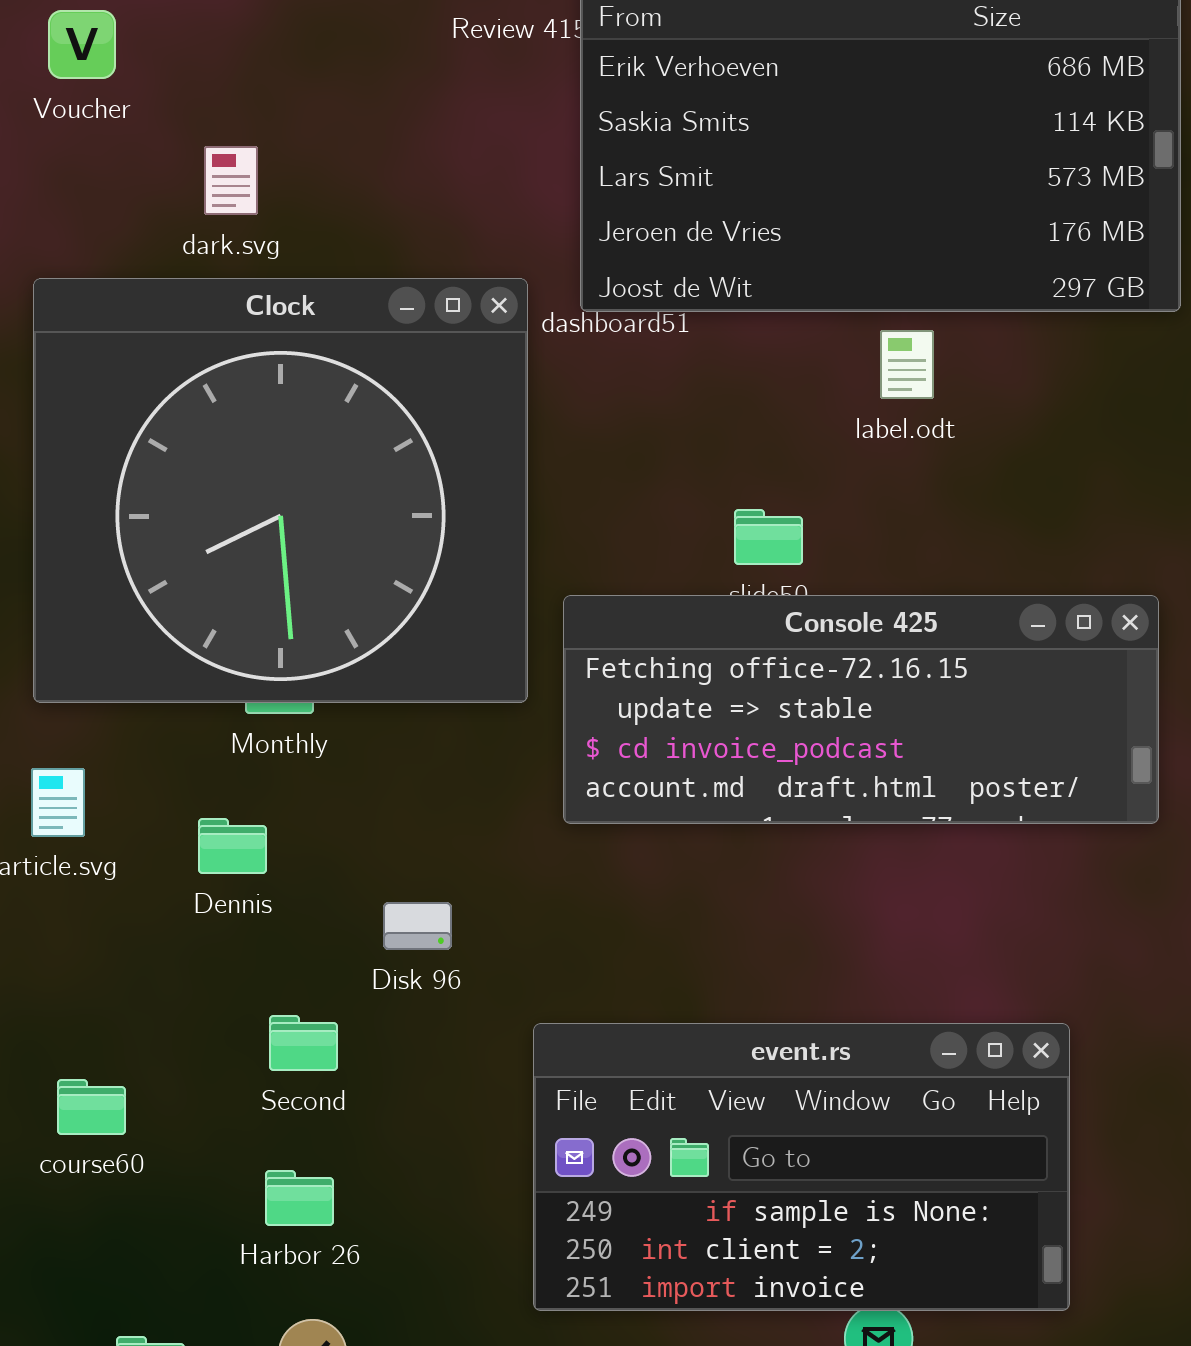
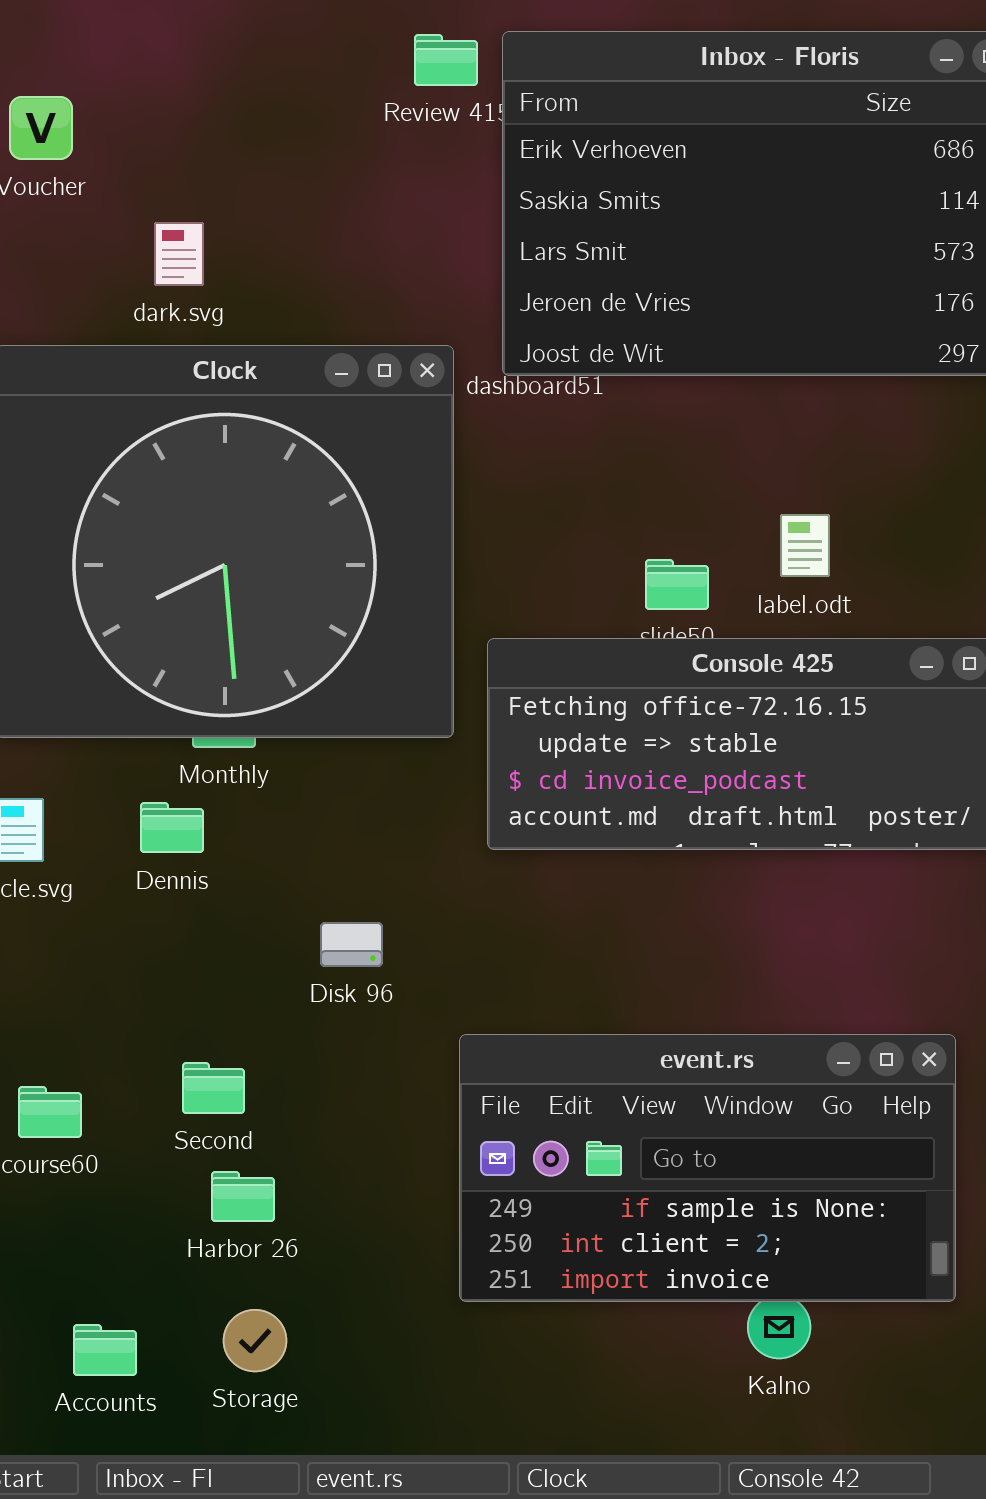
label.odt: [880,330,934,399] -> [780,514,830,577], moved
Dennis: [198,818,267,874] -> [140,802,204,853], moved
Second: [269,1015,338,1071] -> [182,1062,245,1114], moved

